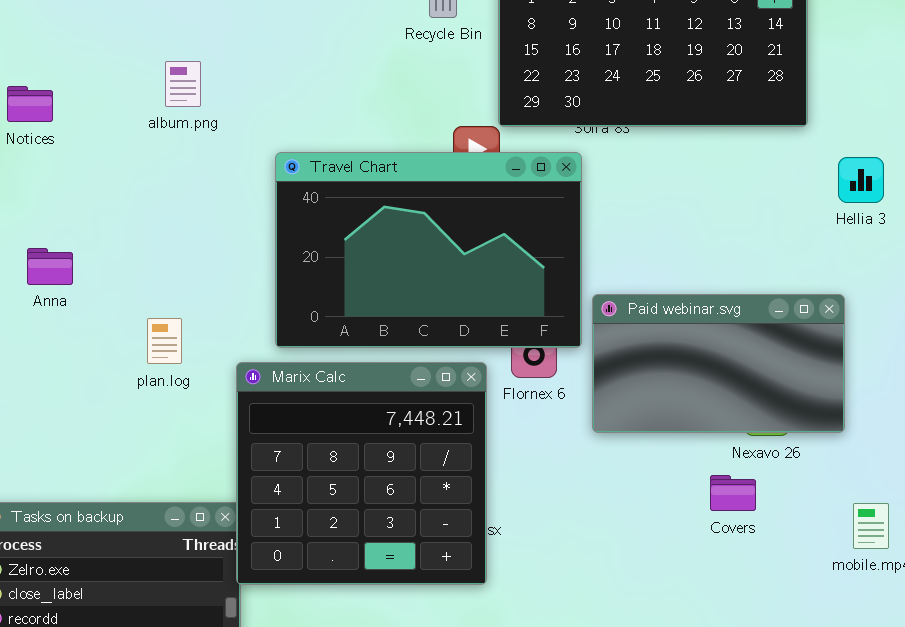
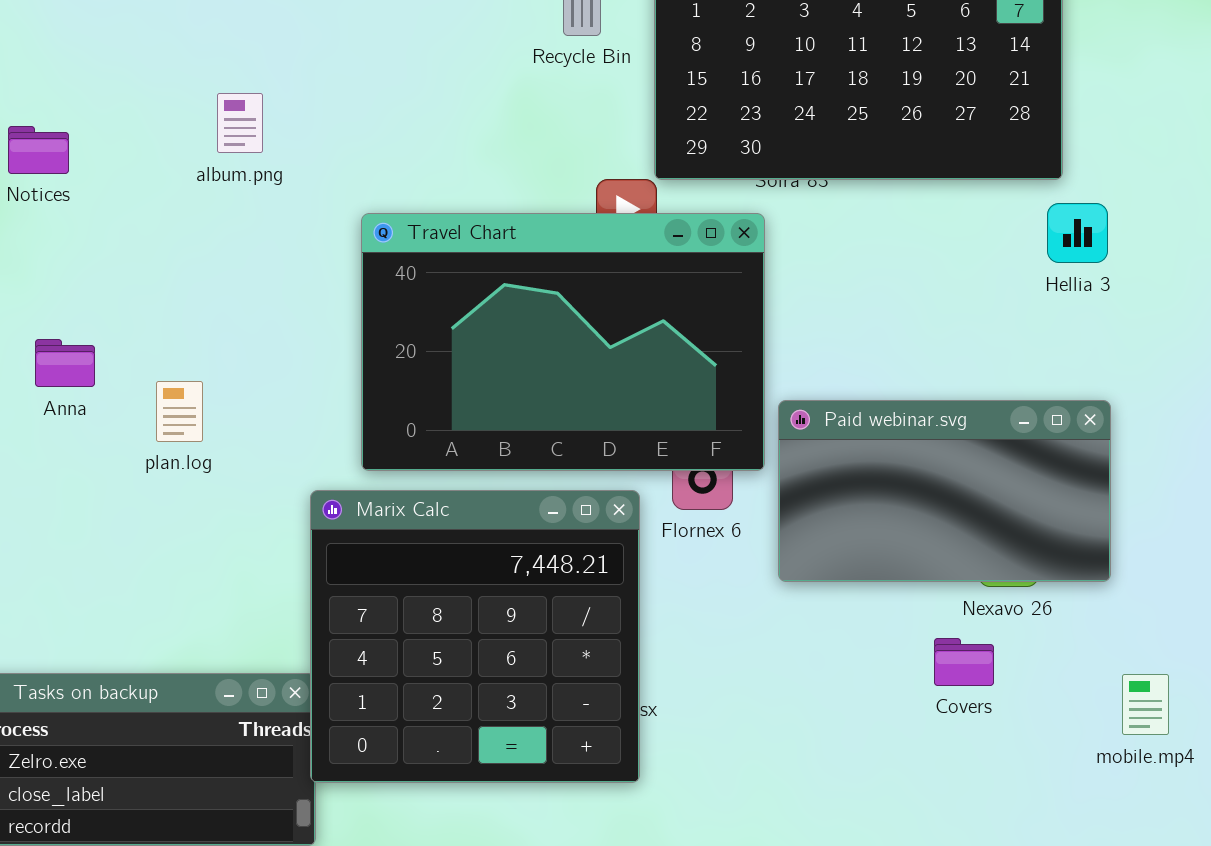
Hellia 3: [838,157,884,203] -> [1047,203,1108,263], moved
plan.log: [147,318,182,364] -> [156,381,203,442], moved

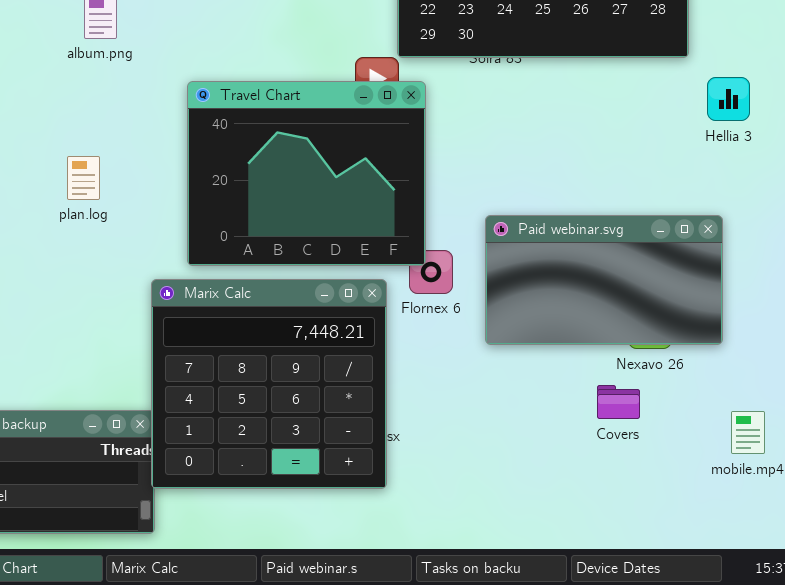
Hellia 3: [1047,203,1108,263] -> [707,77,750,121], moved
Travel Chart: [361,213,765,471] -> [187,81,426,266], resized
plan.log: [156,381,203,442] -> [67,156,100,200], moved

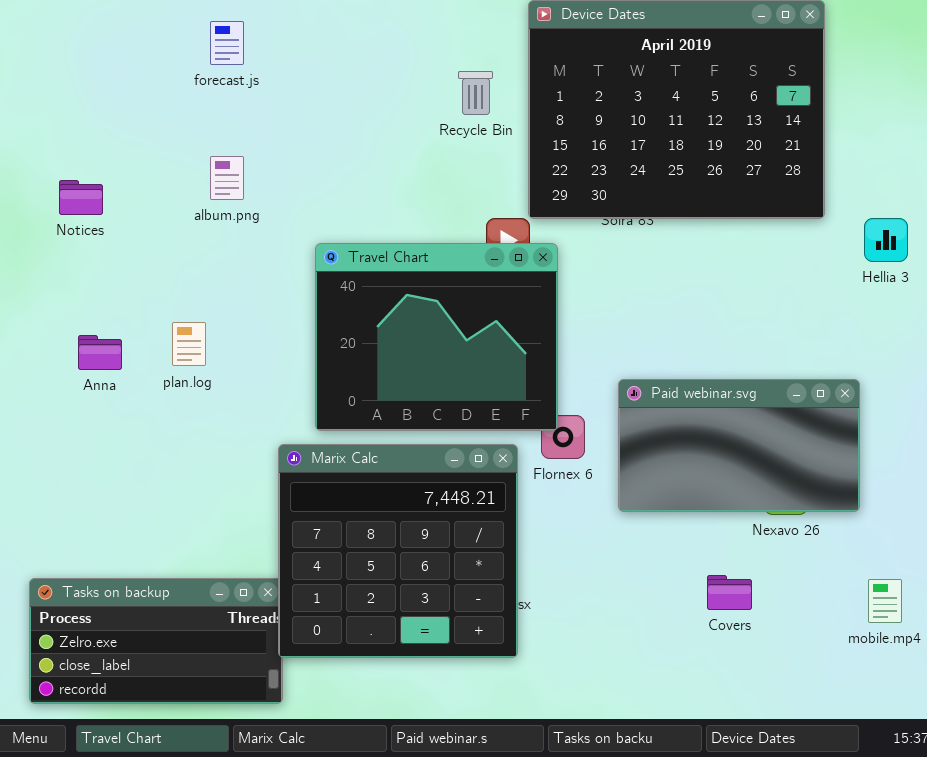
Hellia 3: [707,77,750,121] -> [864,218,908,262], moved
plan.log: [67,156,100,200] -> [172,322,206,366], moved
Covers: [597,385,640,419] -> [707,575,752,610], moved

